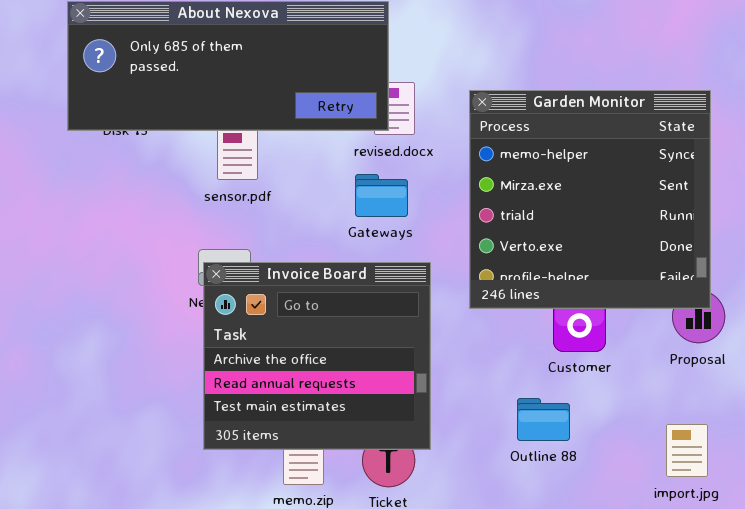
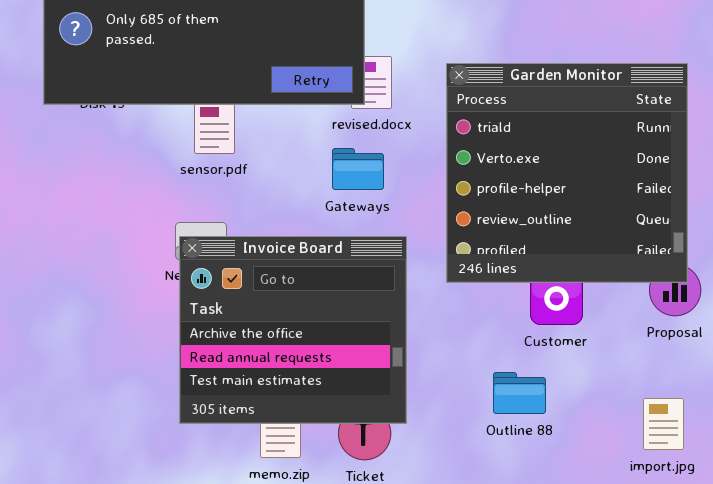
Garden Monitor: [469,90,711,309] -> [446,63,688,283], scrolled down 2 rows

